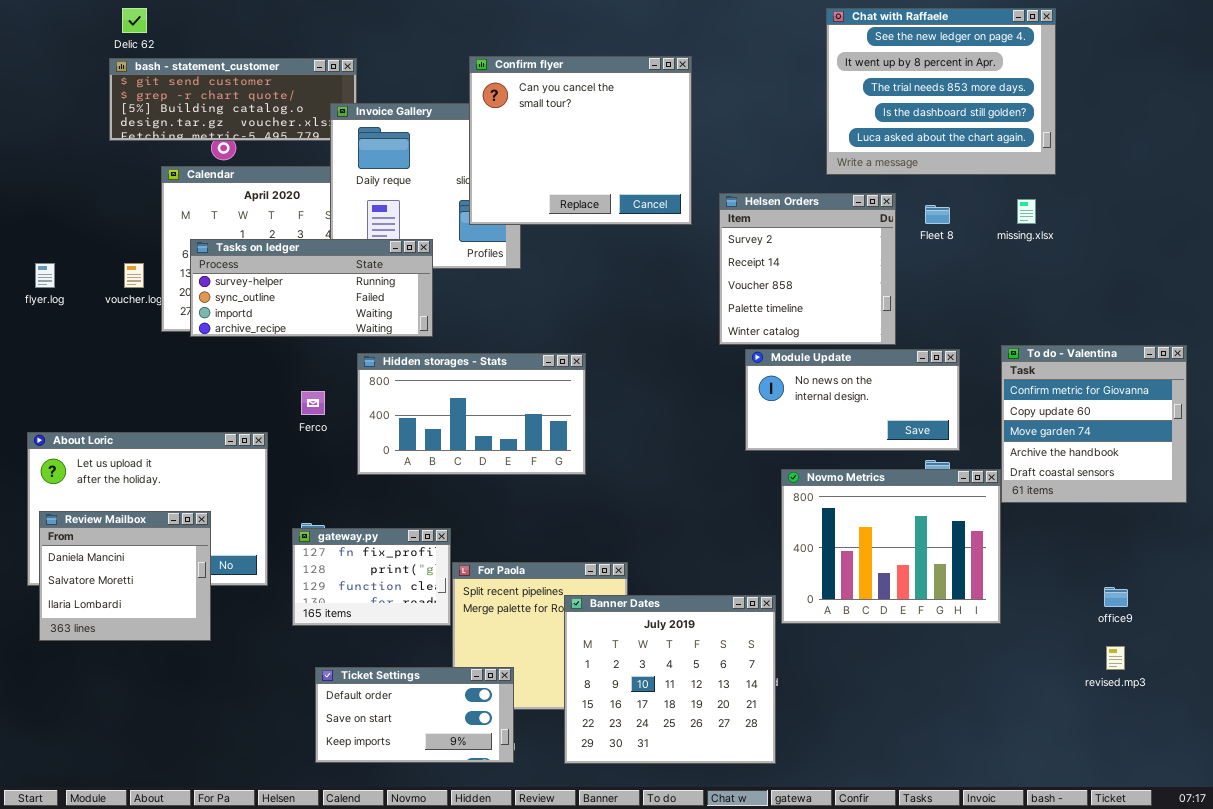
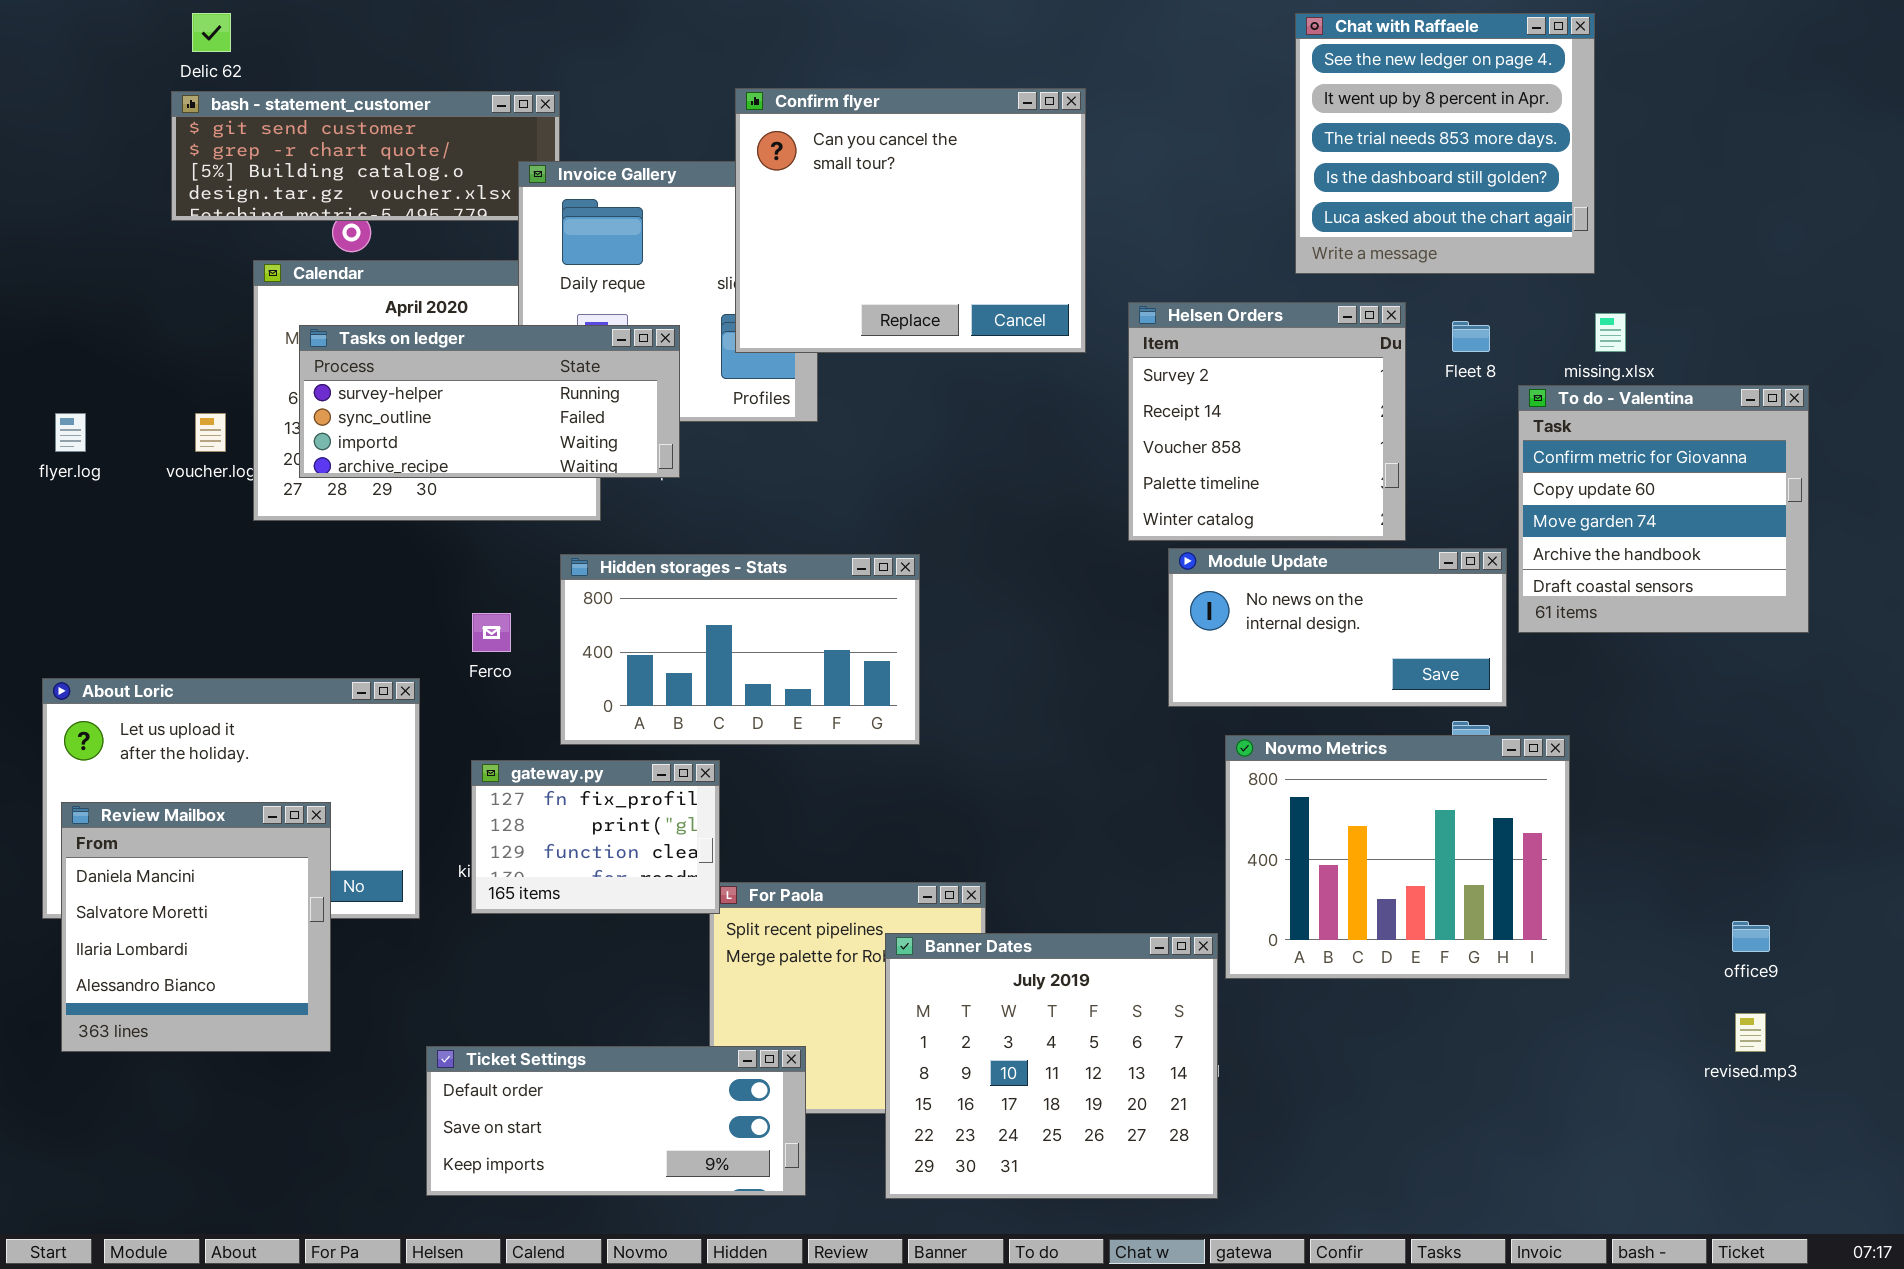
Chat with Raffaele: [826,8,1056,175] -> [1295,13,1595,274], resized
Tasks on ledger: [190,239,433,337] -> [299,325,680,478], moved
To do - Valentina: [1001,345,1187,503] -> [1518,385,1809,633], moved
Review Mailbox: [39,511,211,641] -> [61,802,331,1052], resized
gateway.py: [292,528,451,626] -> [471,760,720,914], moved
Ticket Settings: [315,667,514,763] -> [426,1046,806,1196], resized

